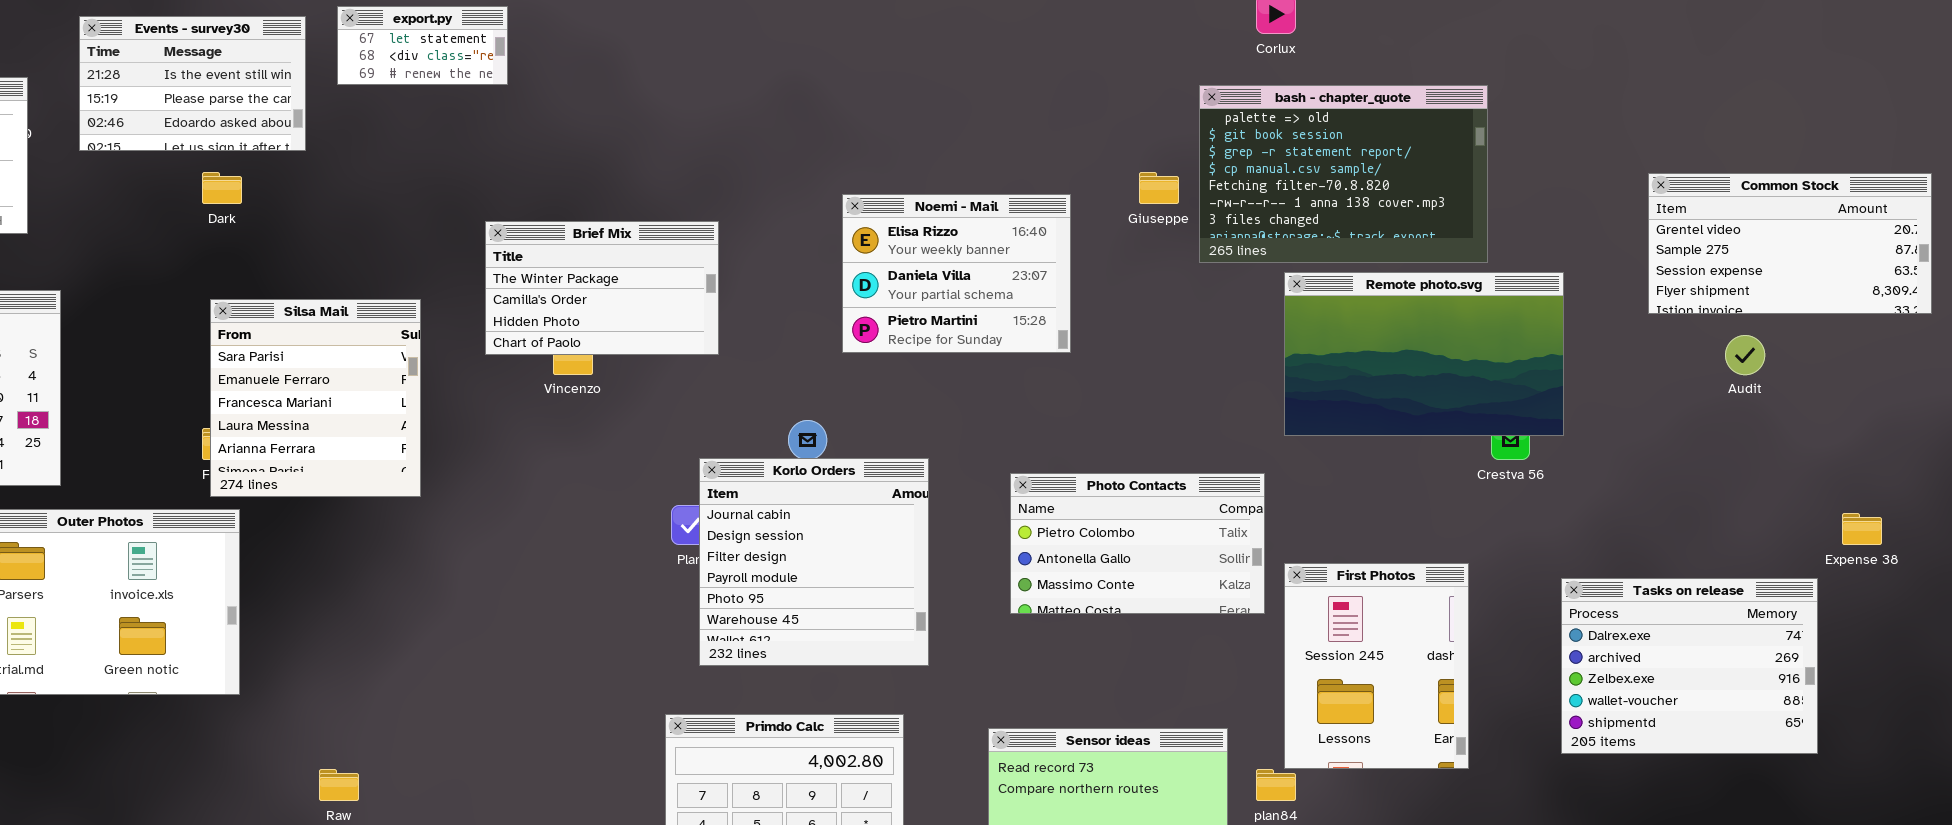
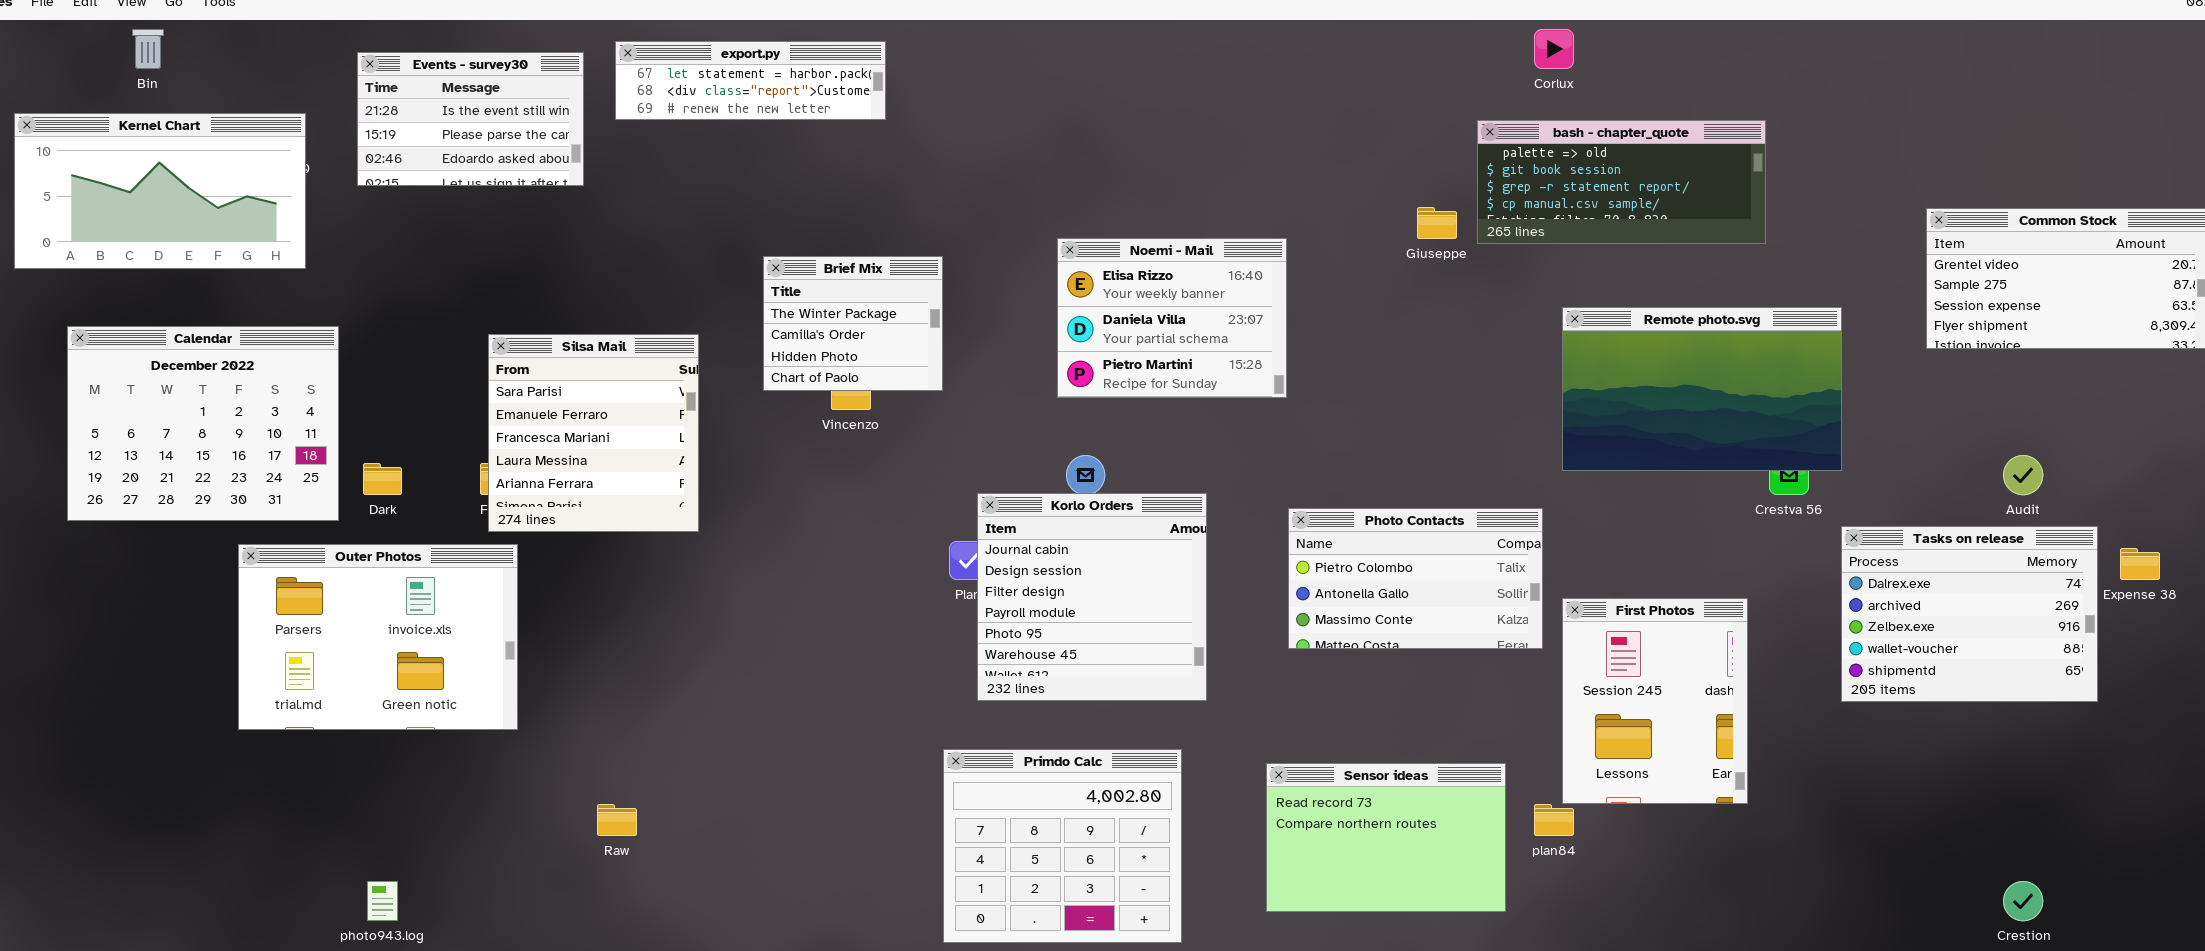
export.py: [337,6,508,85] -> [615,41,886,120], resized
bash - chapter_quote: [1199,85,1488,263] -> [1477,120,1766,244], resized
Dark: [202,172,242,204] -> [363,463,402,495], moved
Noemi - Mail: [842,194,1071,353] -> [1057,238,1287,398], moved
Brief Mix: [485,221,719,355] -> [763,256,943,391], resized
Audit: [1725,335,1765,375] -> [2003,455,2043,495], moved
Tasks on release: [1561,578,1818,754] -> [1841,526,2098,702], moved

